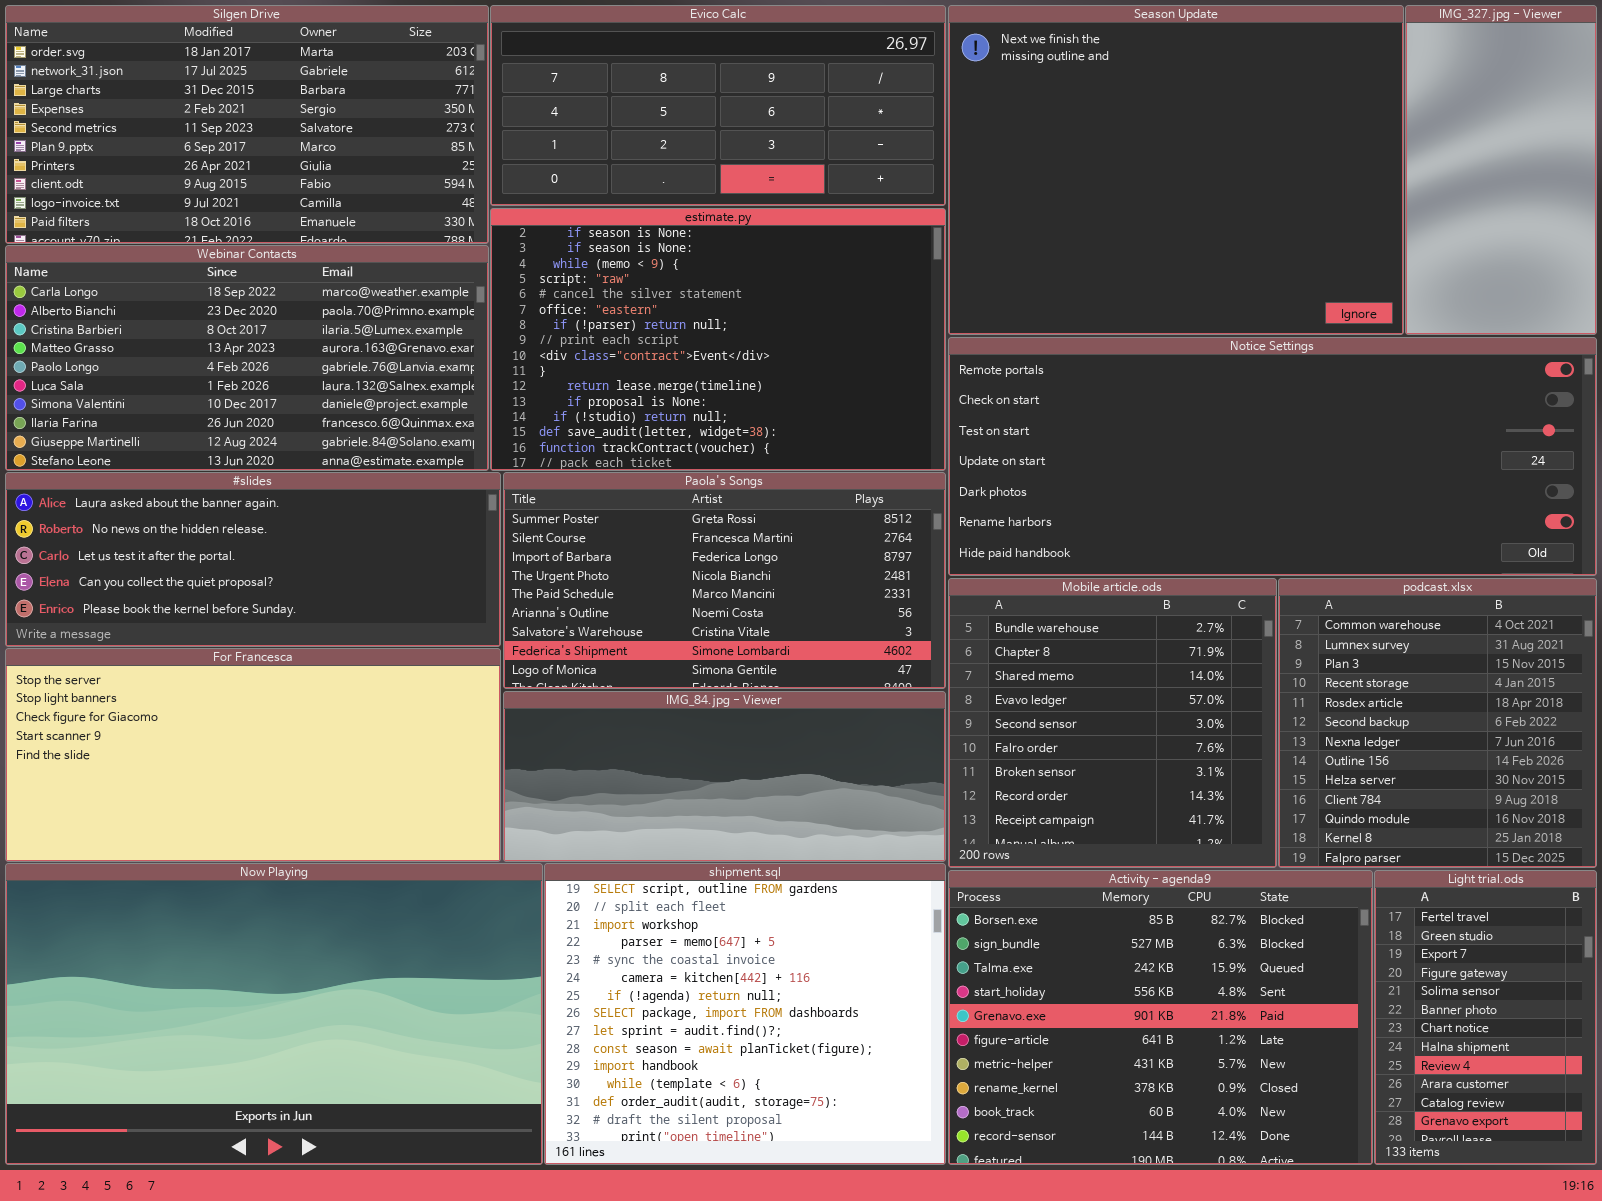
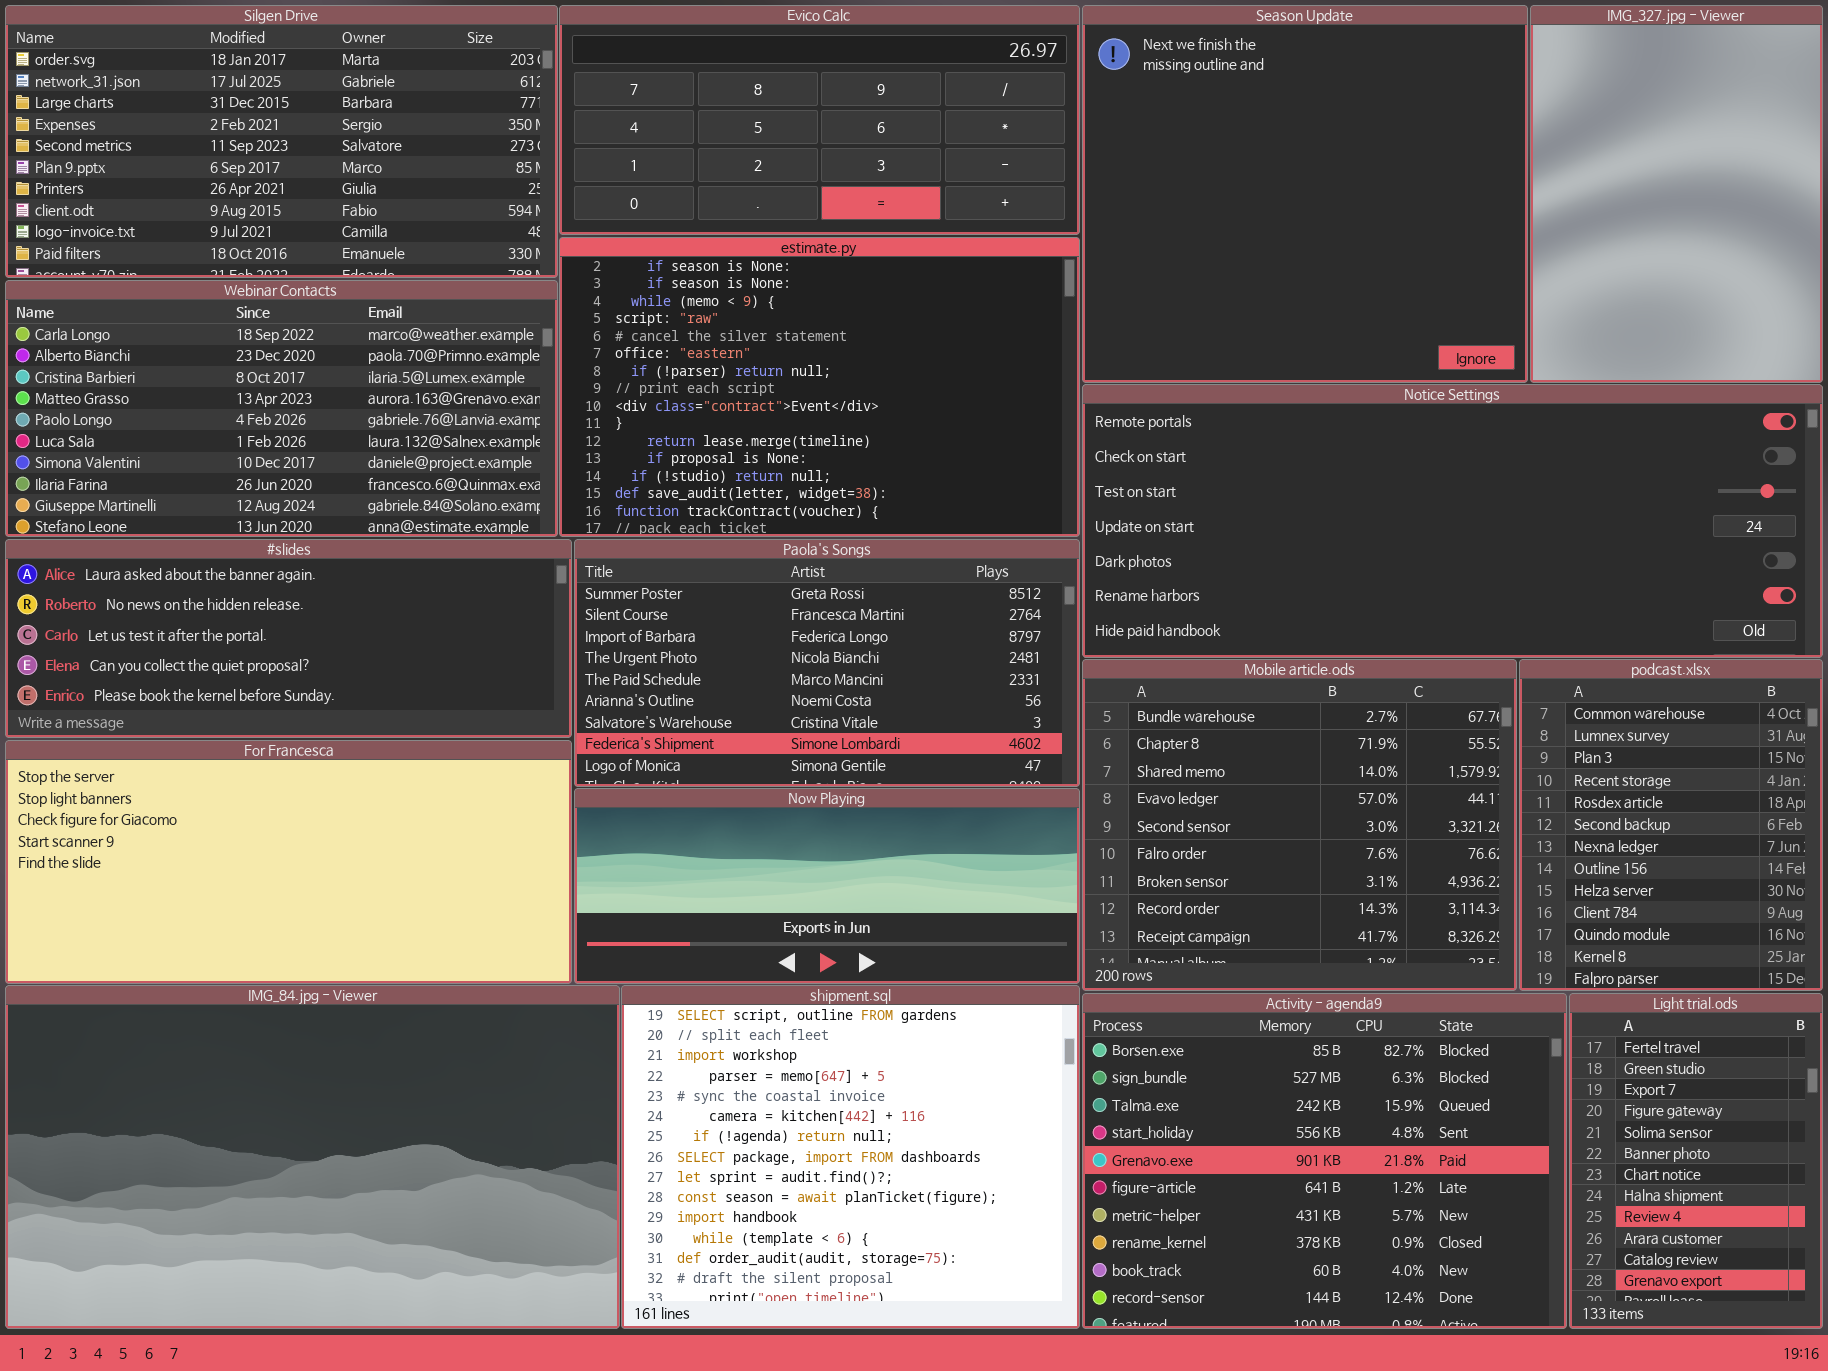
Season Update: [948,5,1404,335] -> [1082,5,1528,383], resized
IMG_327.jpg - Viewer: [1405,5,1597,335] -> [1530,5,1823,383], resized
Mobile article.ods: [948,578,1277,868] -> [1082,659,1517,991], resized
podcast.xlsx: [1278,578,1597,868] -> [1519,659,1823,991], resized
IMG_84.jpg - Viewer: [503,691,946,862] -> [5,985,620,1329], moved, resized
Now Playing: [5,863,543,1165] -> [574,788,1080,984], moved, resized

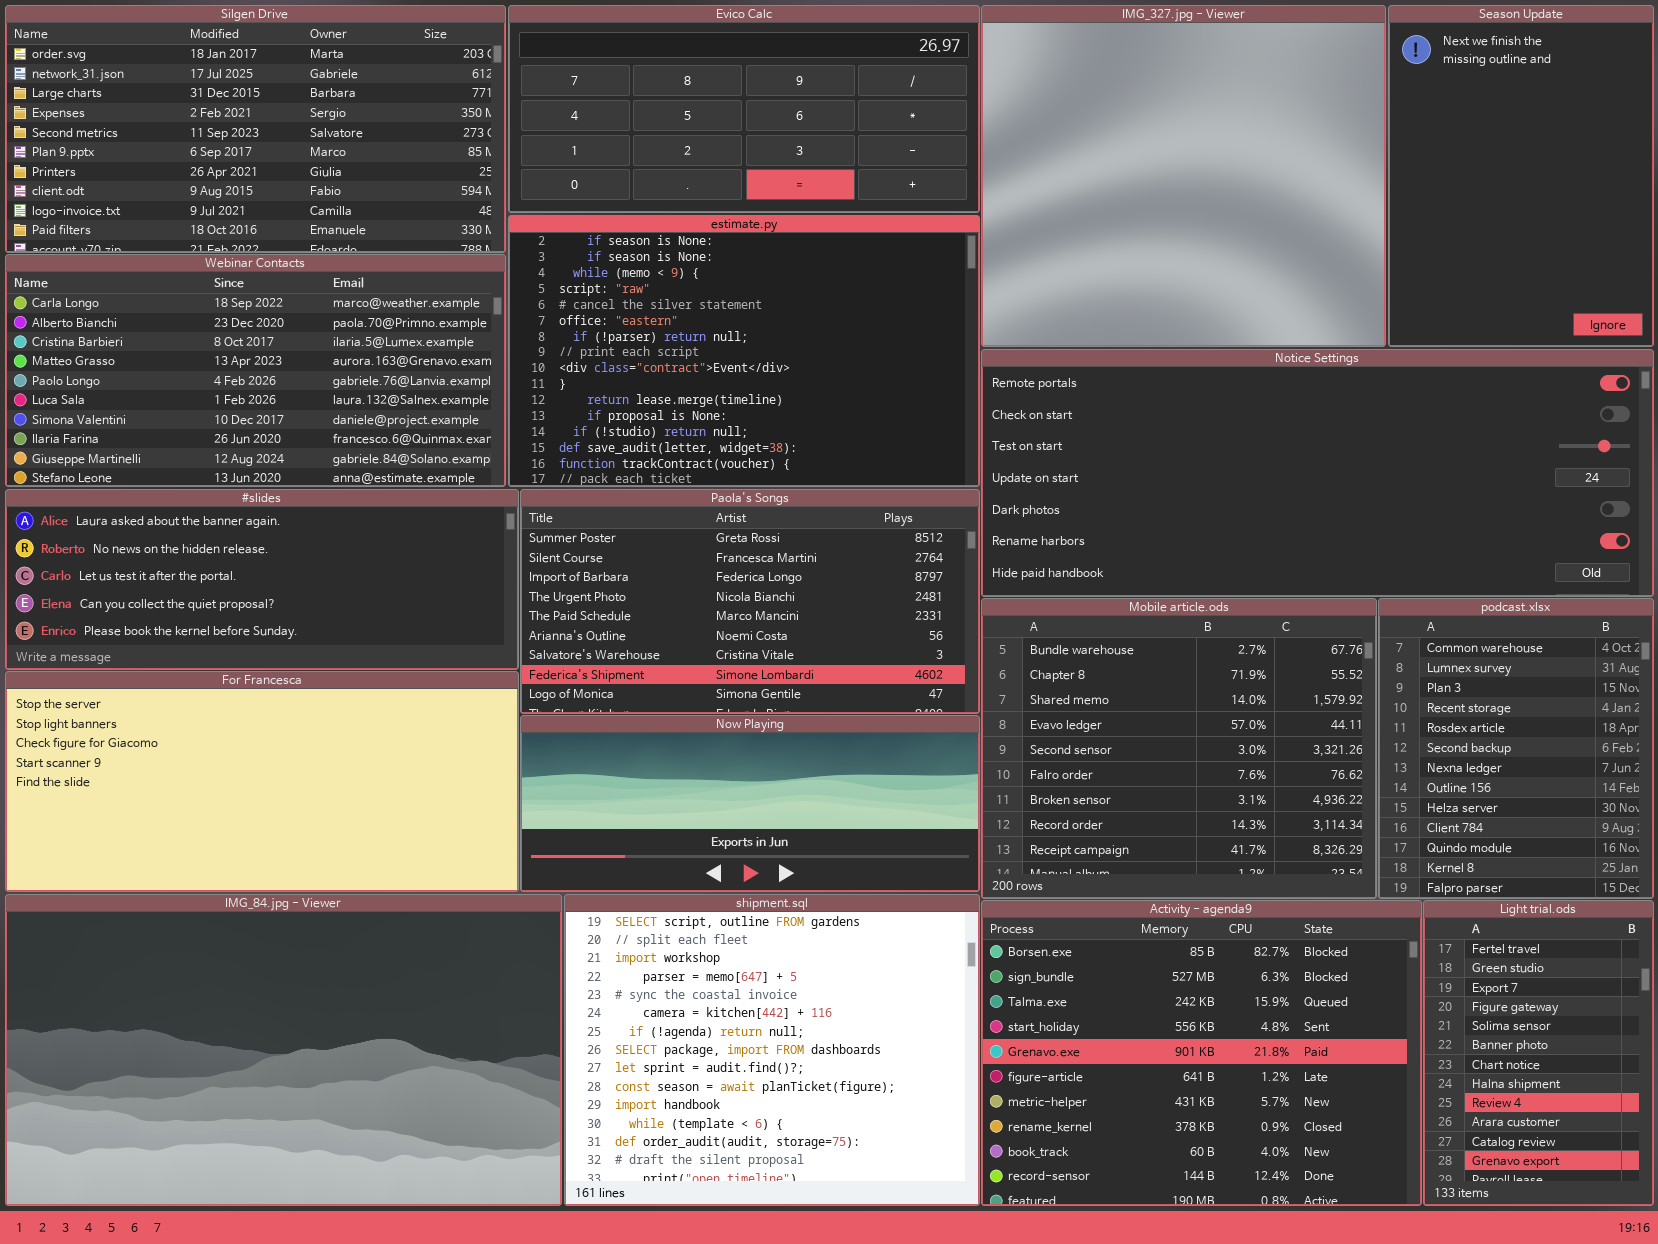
Season Update: [1082,5,1528,383] -> [1388,5,1654,347], moved, resized
IMG_327.jpg - Viewer: [1530,5,1823,383] -> [981,5,1386,347], moved, resized

